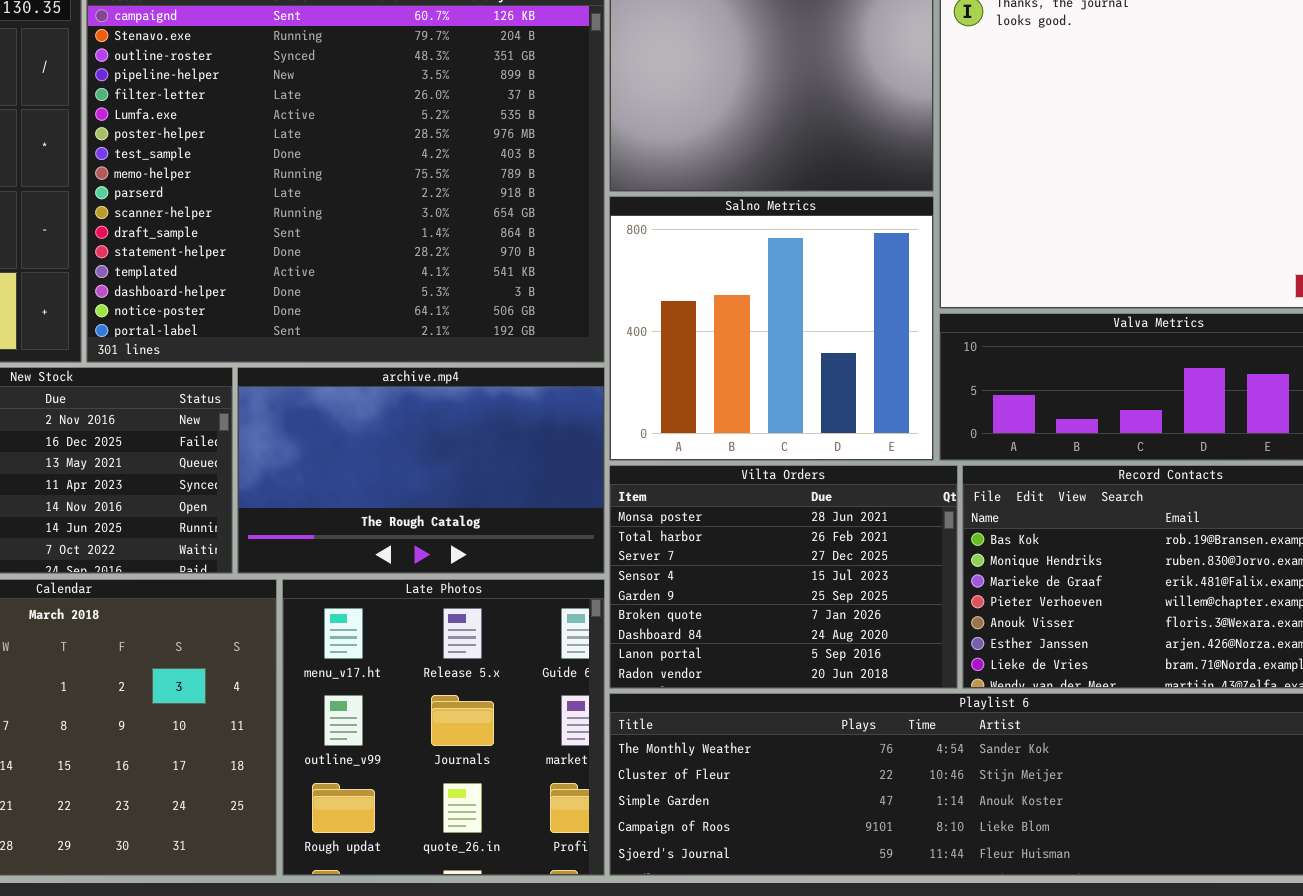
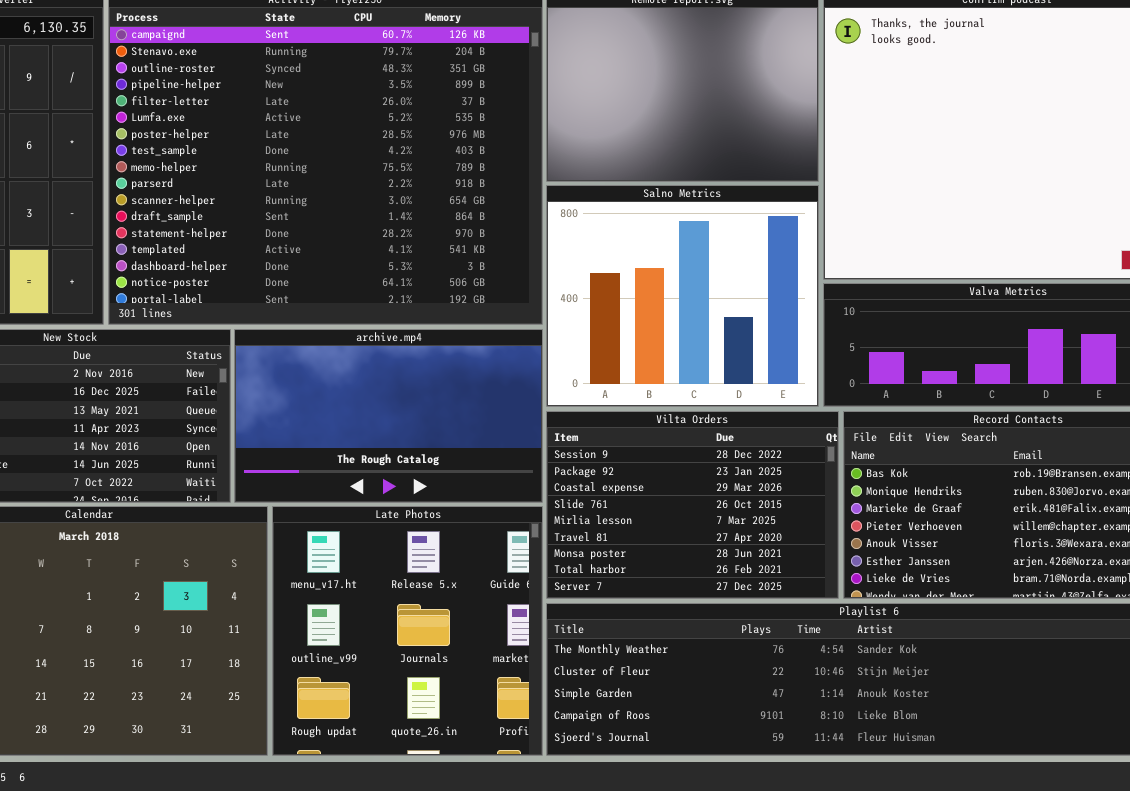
Vilta Orders: [609,465,958,689] -> [546,411,839,599], scrolled up 6 rows

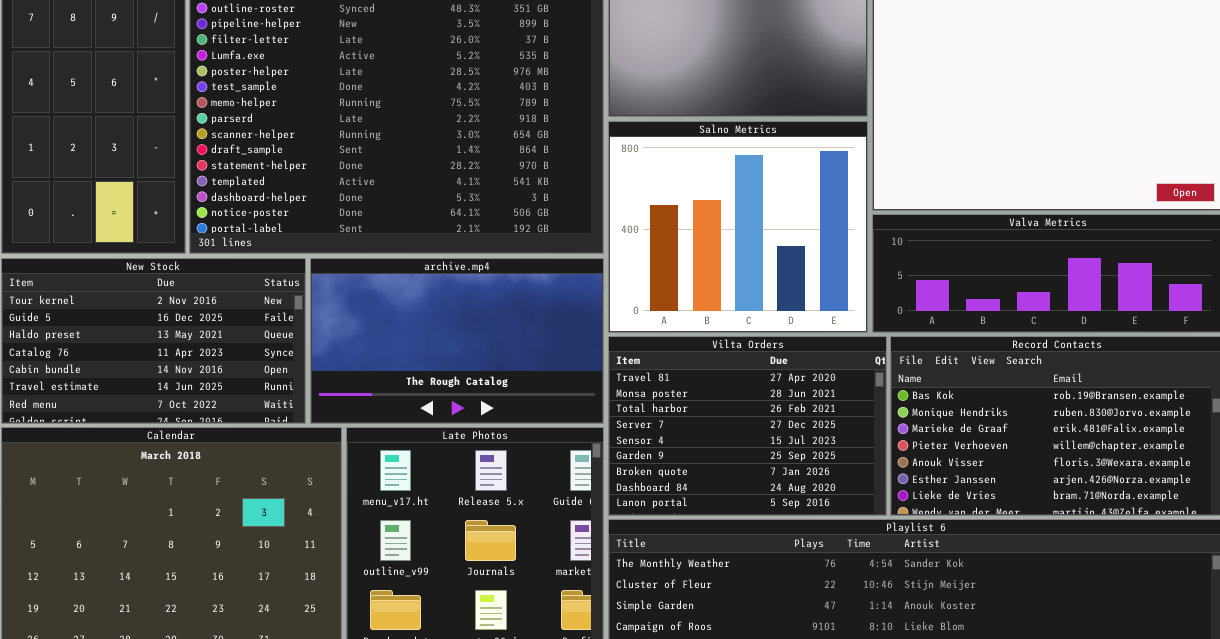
Vilta Orders: [546,411,839,599] -> [608,336,887,516], scrolled down 5 rows

